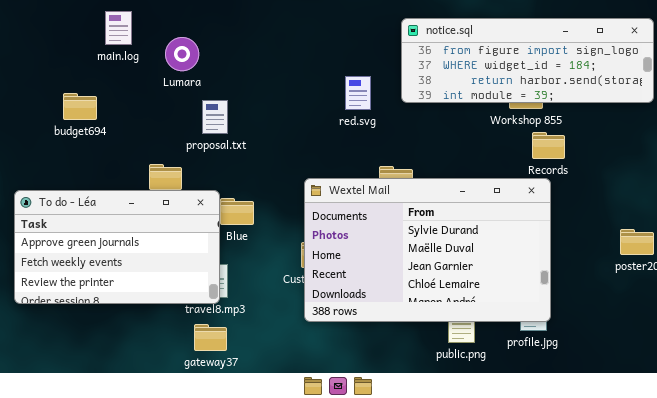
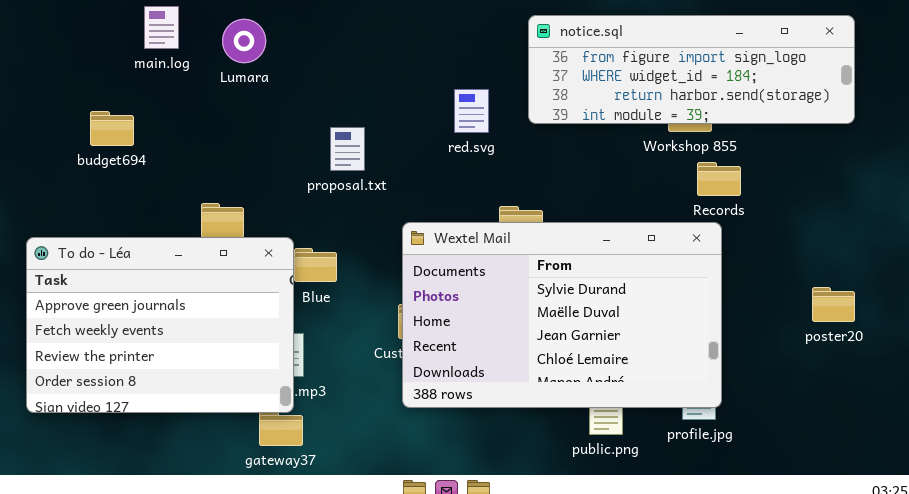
Lumara: [165,37,199,71] -> [222,19,266,63], moved
proposal.txt: [202,100,228,134] -> [330,127,365,171], moved
To do - Léa: [14,190,220,304] -> [26,237,294,413], resized

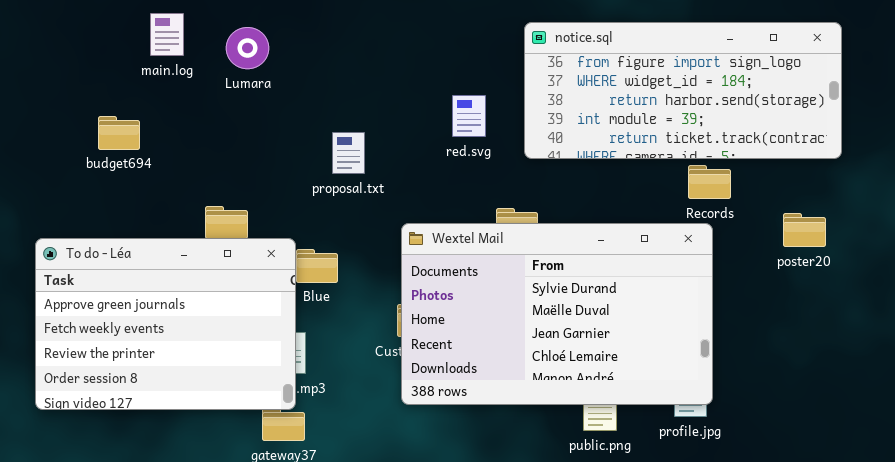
notice.sql: [528,15,855,124] -> [524,22,842,159], resized
poster20: [812,287,855,322] -> [783,213,826,247], moved

